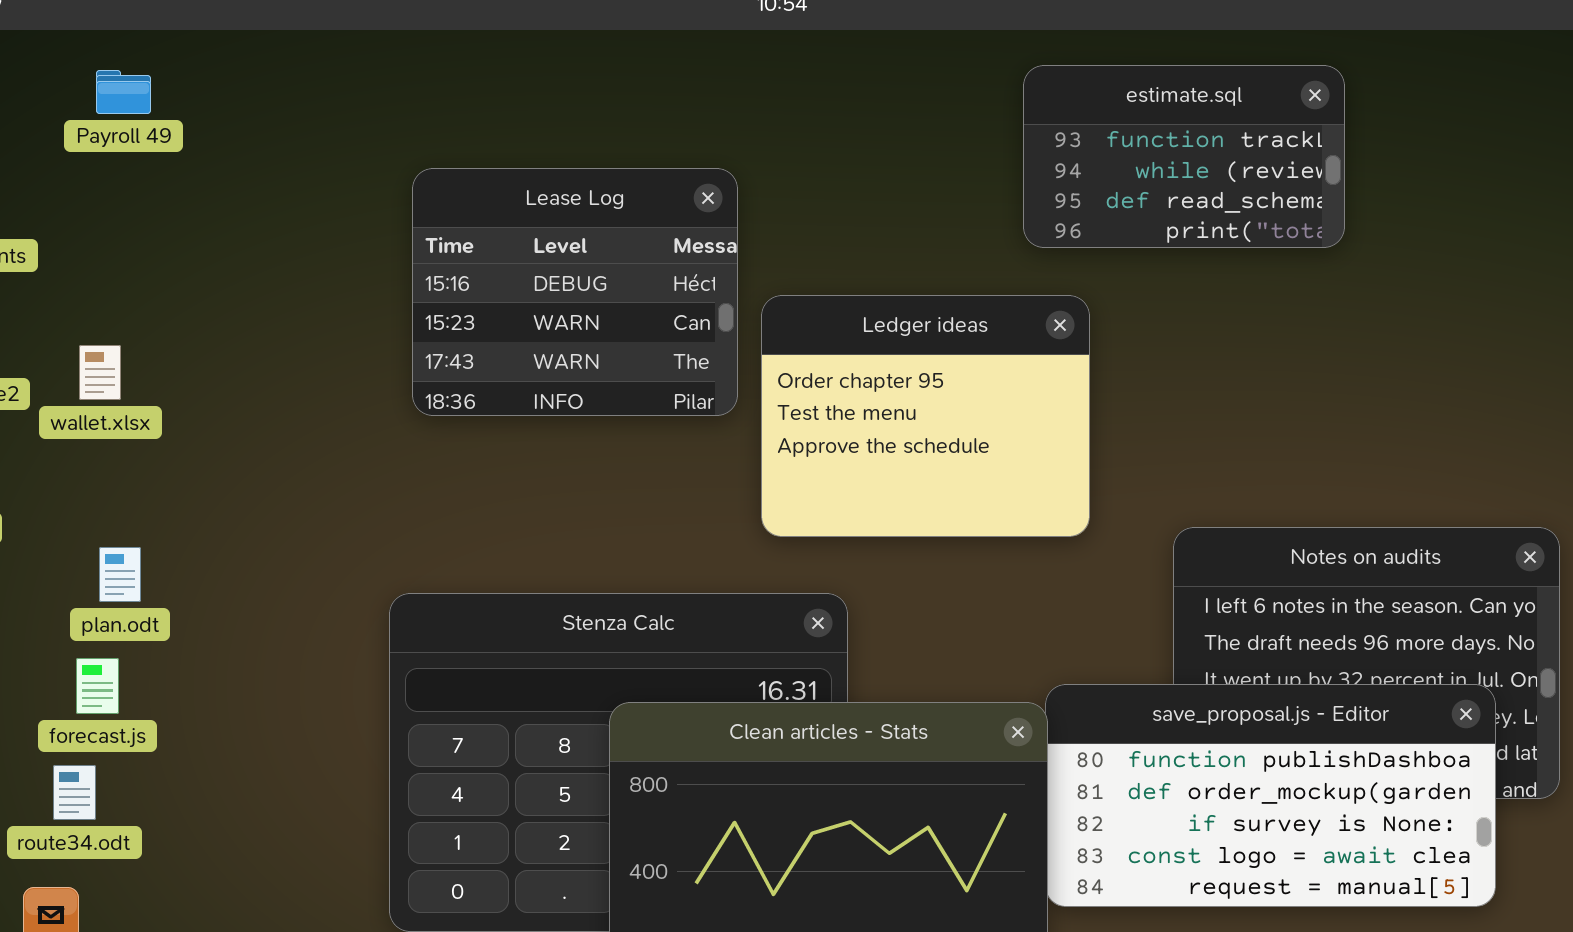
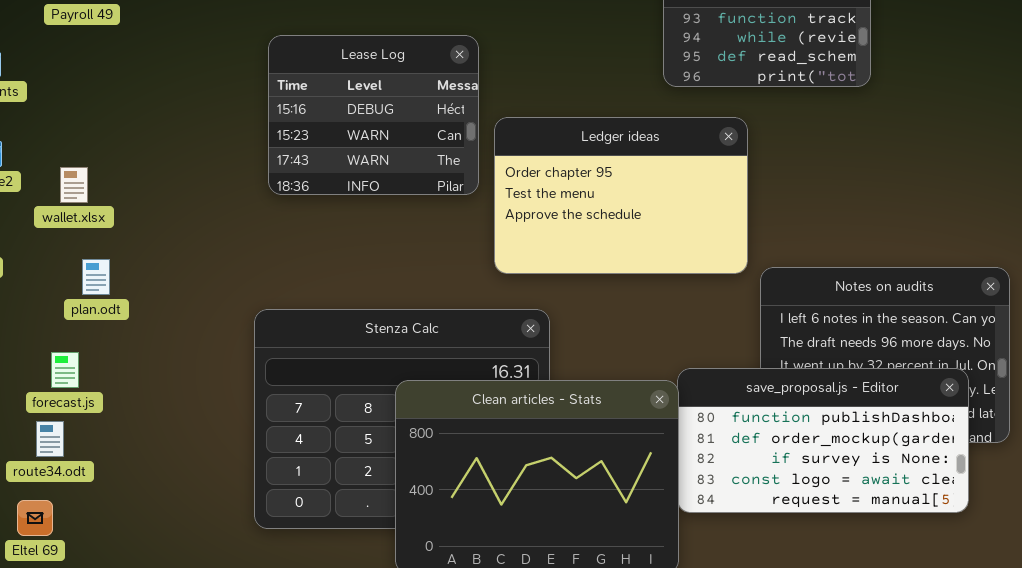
Ledger ideas: [761,295,1090,537] -> [494,117,748,274], resized
wallet.xlsx: [79,345,121,400] -> [60,167,88,203], moved
plan.odt: [99,547,141,602] -> [82,259,110,295], moved

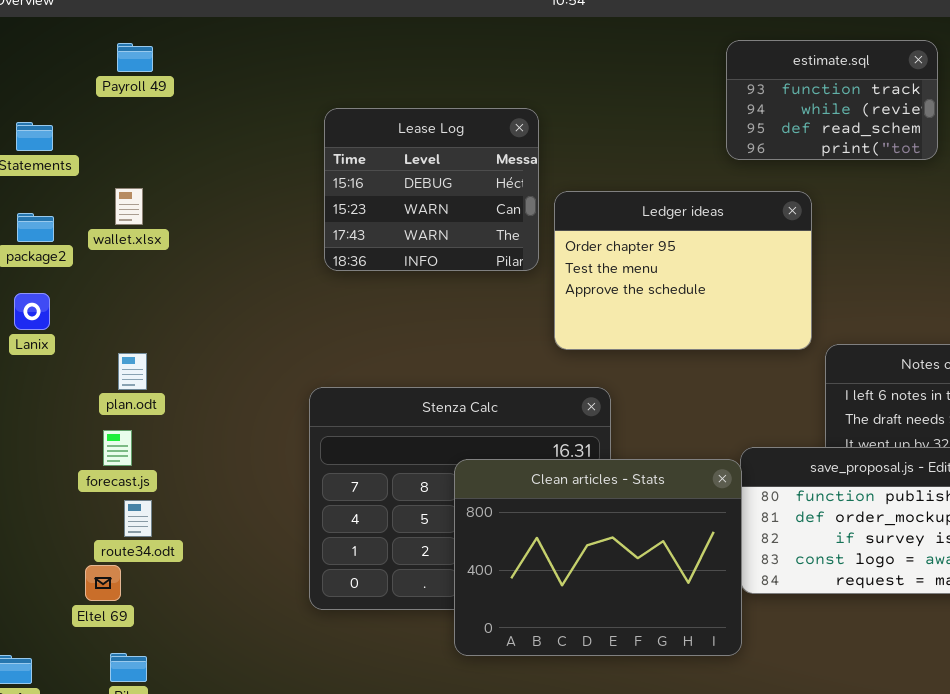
wallet.xlsx: [60,167,88,203] -> [115,188,143,225], moved
plan.odt: [82,259,110,295] -> [118,353,147,390], moved
route34.odt: [36,421,64,457] -> [124,500,152,537], moved
Eltel 69: [17,500,53,536] -> [85,565,121,601], moved

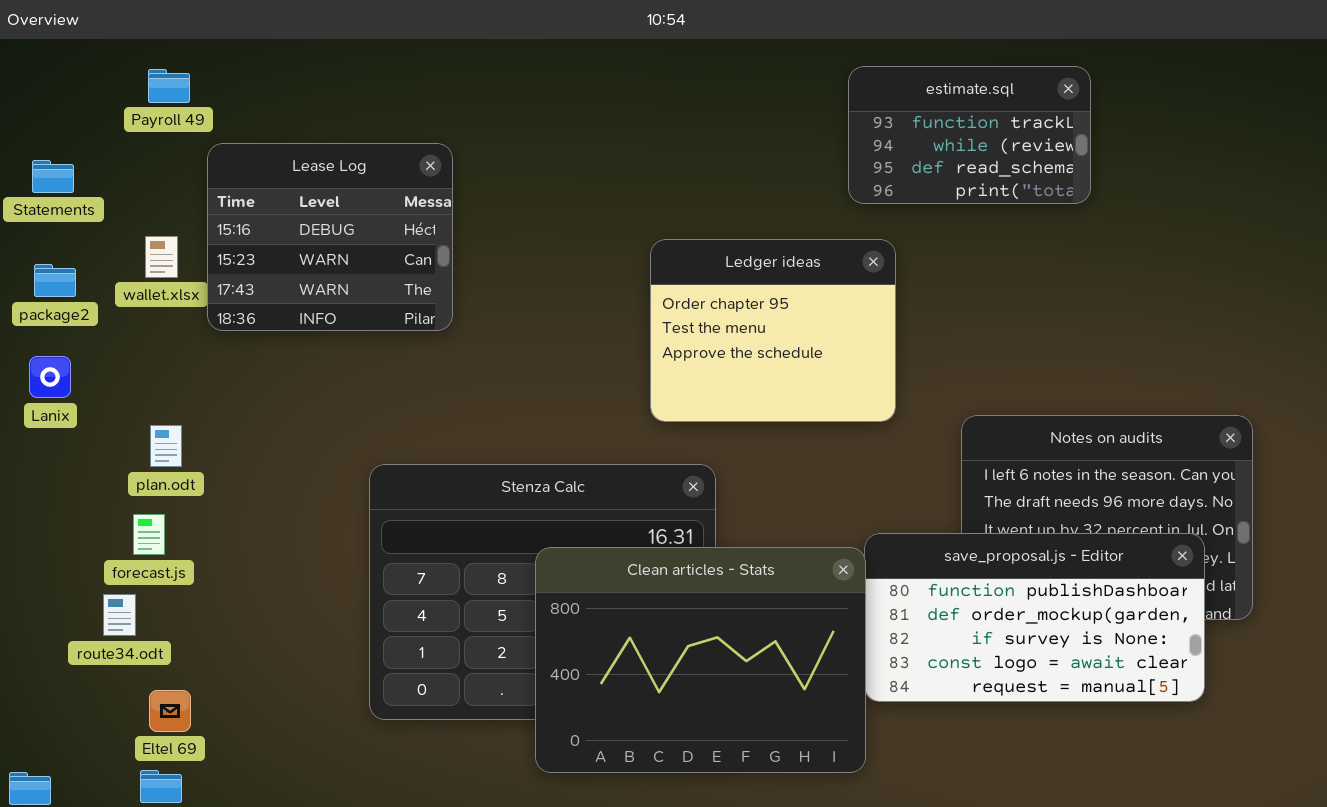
Lease Log: [324,108,539,271] -> [207,143,453,331], moved
Ledger ideas: [554,191,812,350] -> [650,239,896,422], resized
route34.odt: [124,500,152,537] -> [103,594,136,636], moved
Eltel 69: [85,565,121,601] -> [149,690,191,732], moved

